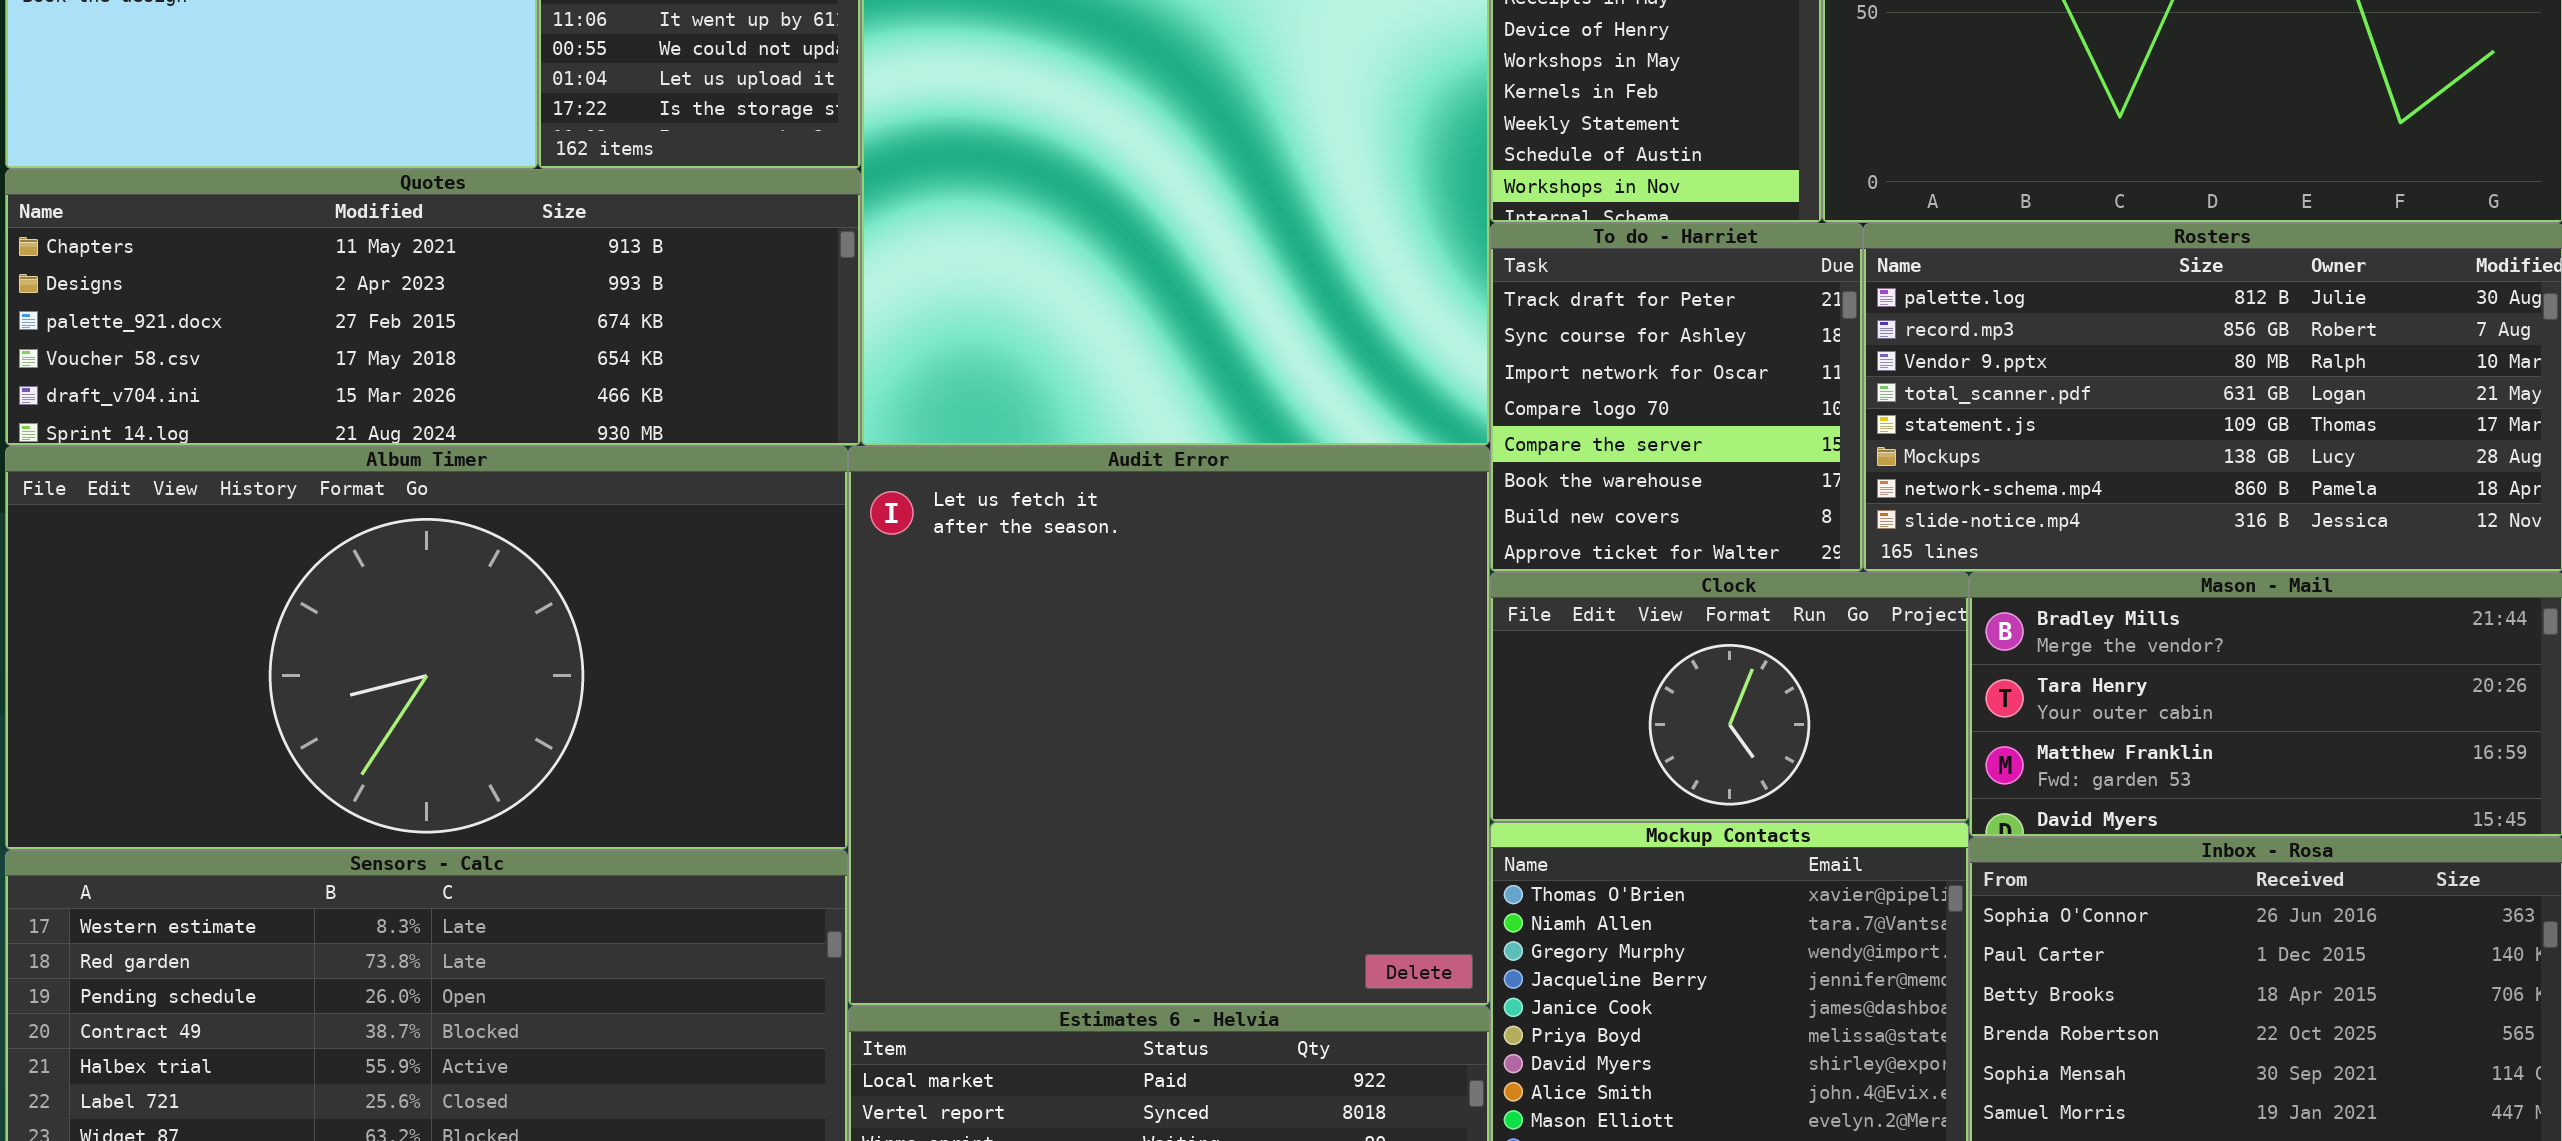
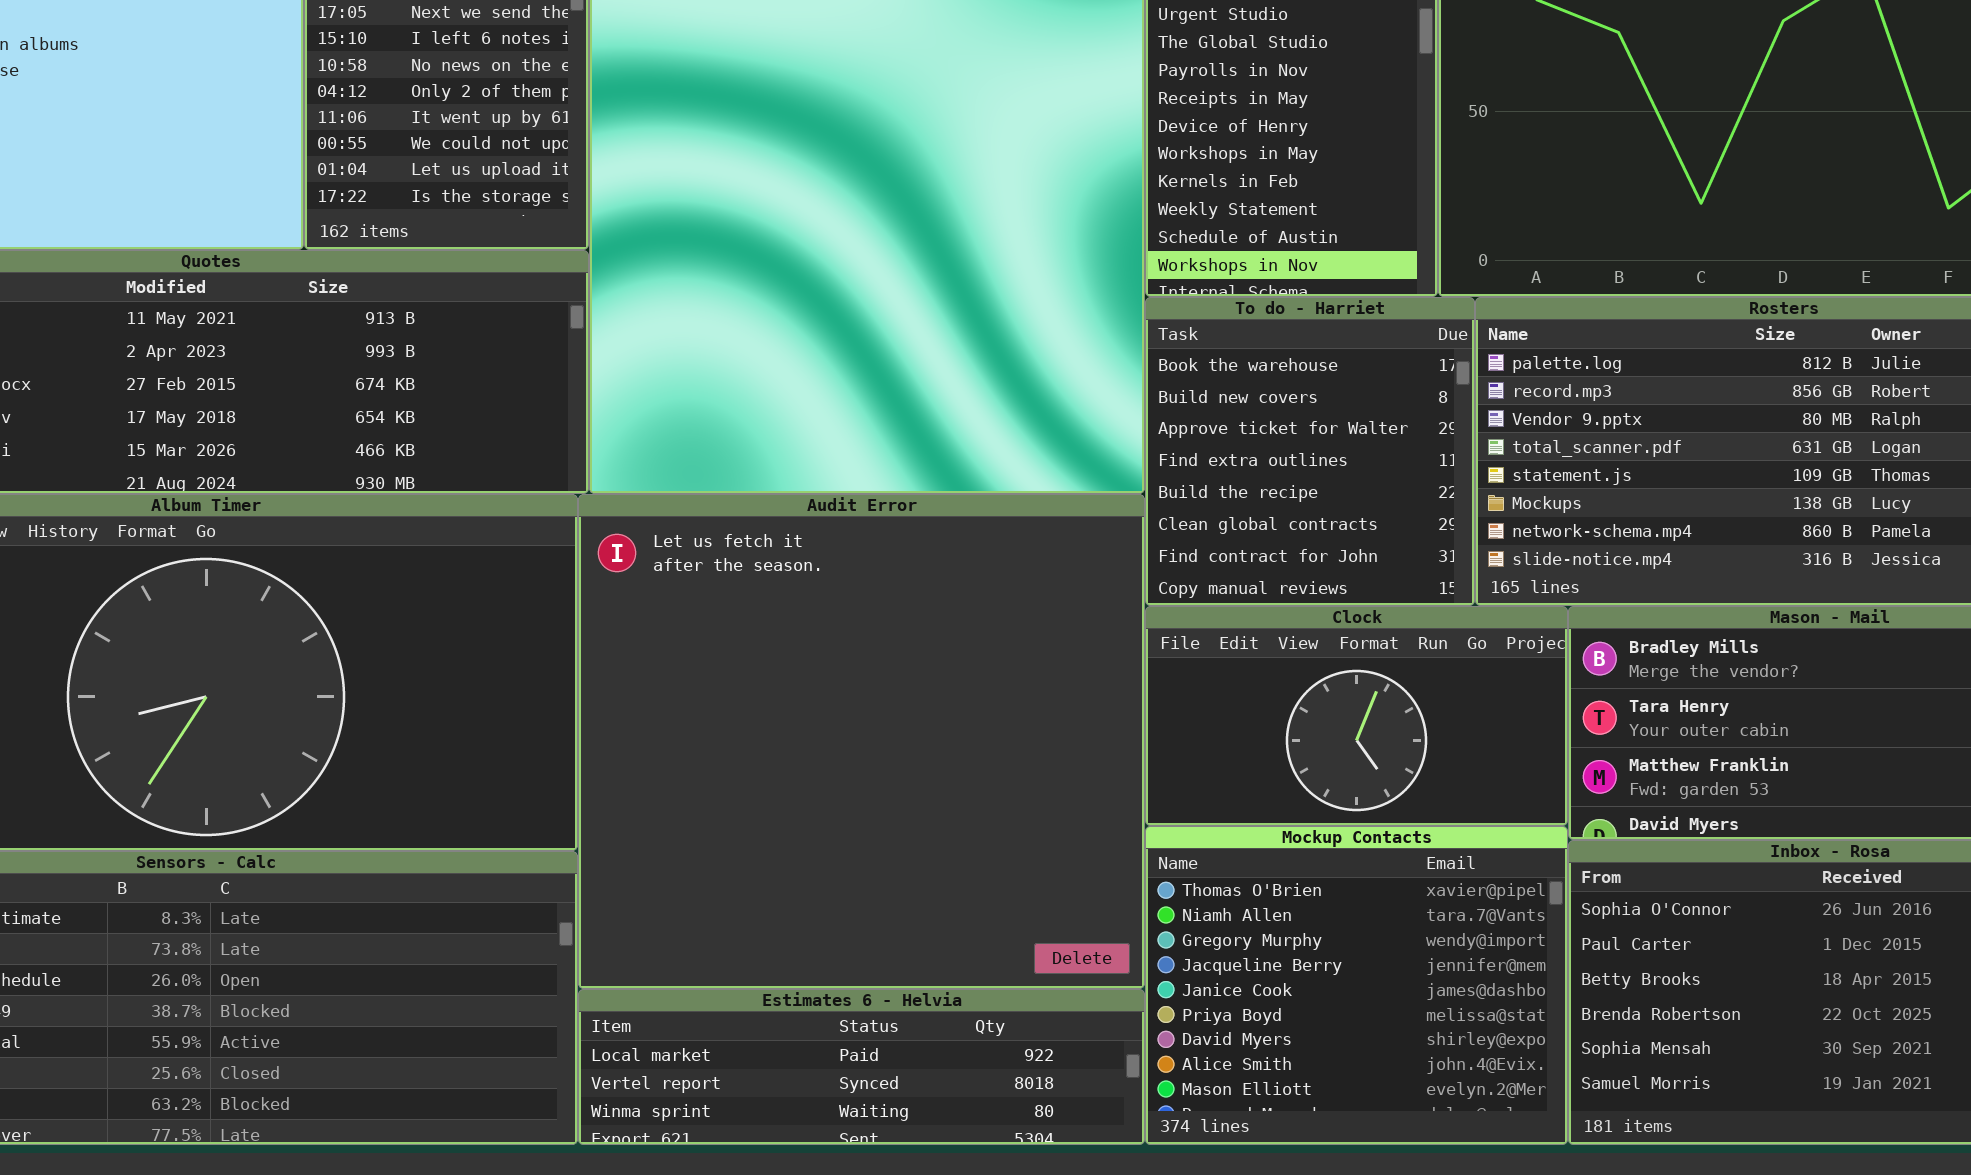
To do - Harriet: [1490,223,1863,572] -> [1145,297,1475,606], scrolled down 5 rows

